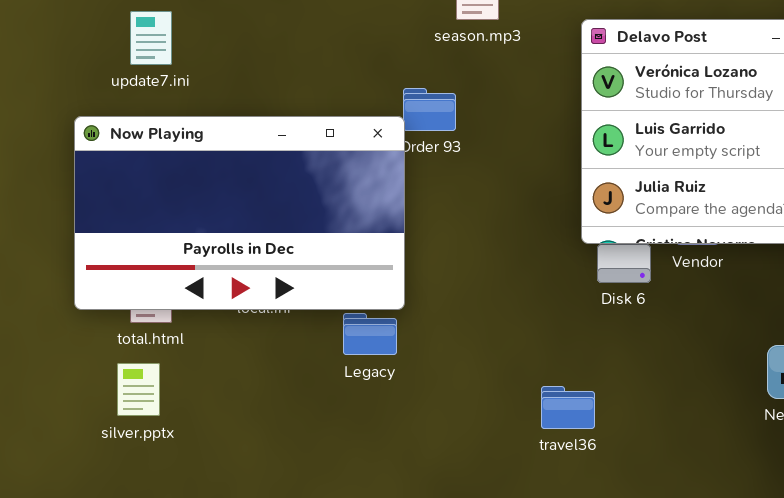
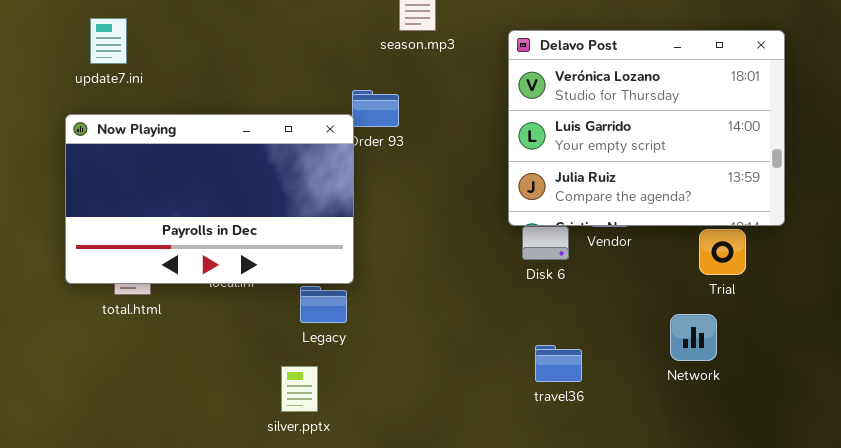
update7.ini: [130,11,172,65] -> [90,18,127,64], moved
silver.pptx: [117,363,160,416] -> [281,366,318,412], moved
travel36: [541,386,595,429] -> [535,345,582,382], moved

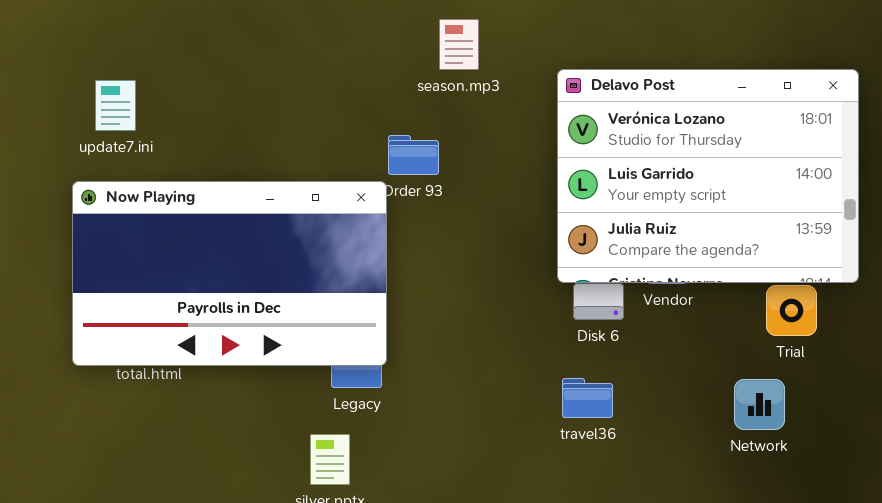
update7.ini: [90,18,127,64] -> [95,80,136,131], moved
Now Playing: [65,114,354,284] -> [72,181,387,366], moved
travel36: [535,345,582,382] -> [562,378,613,418], moved

